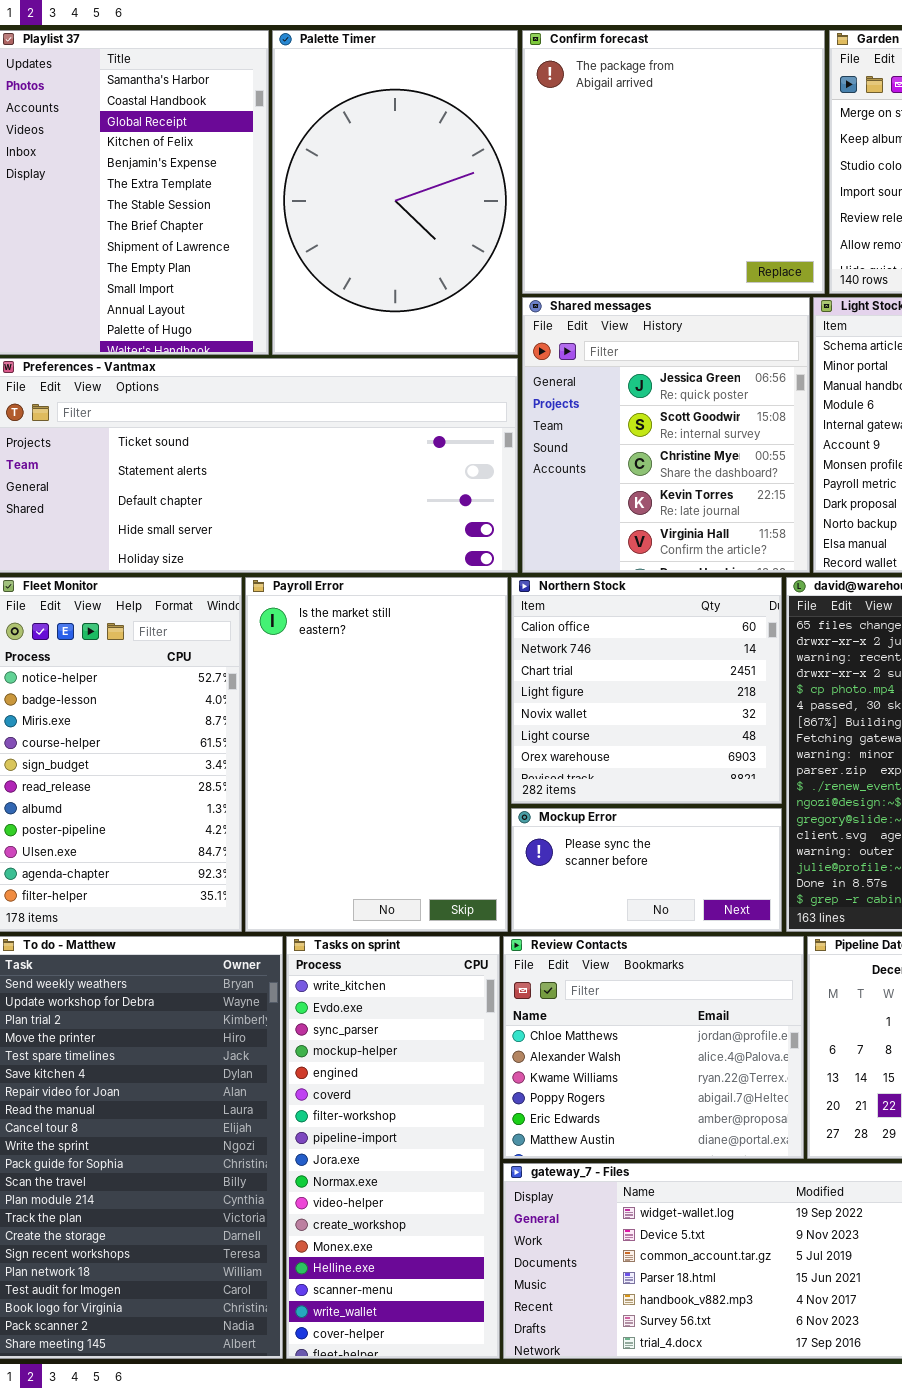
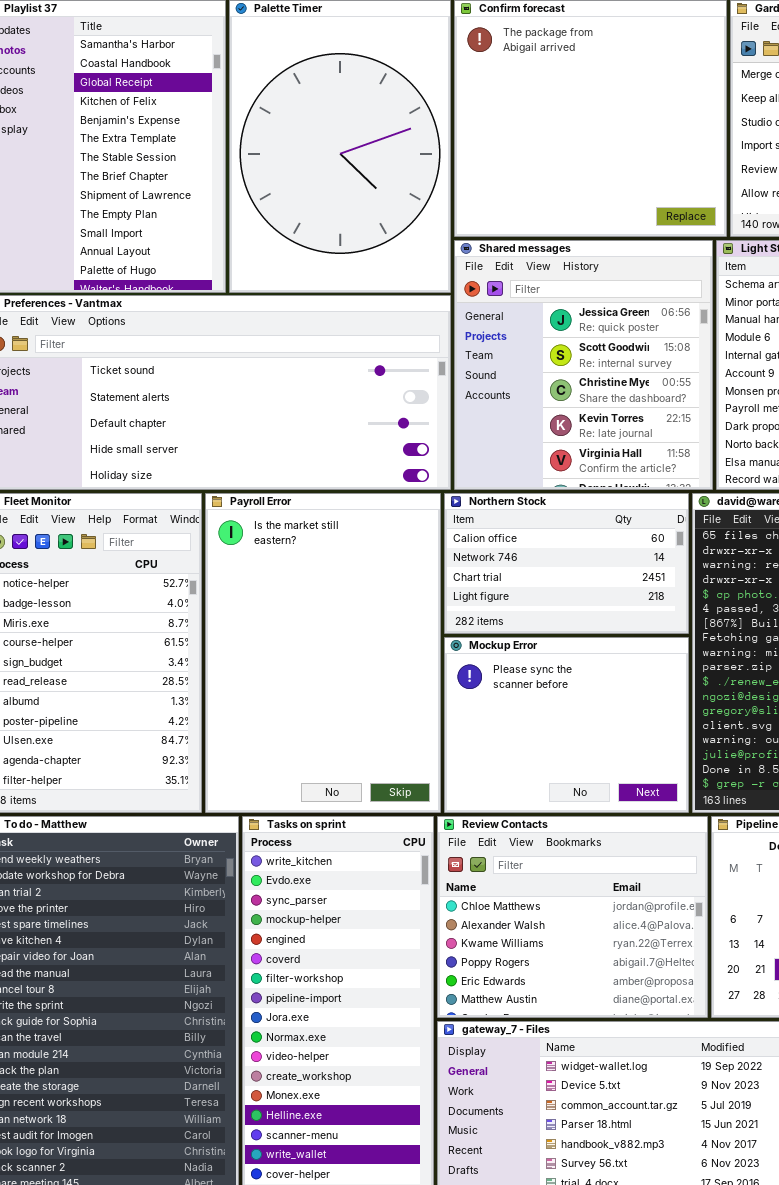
Northern Stock: [511,577,782,804] -> [444,493,689,634], resized
Mockup Error: [511,808,782,932] -> [444,637,689,813], resized

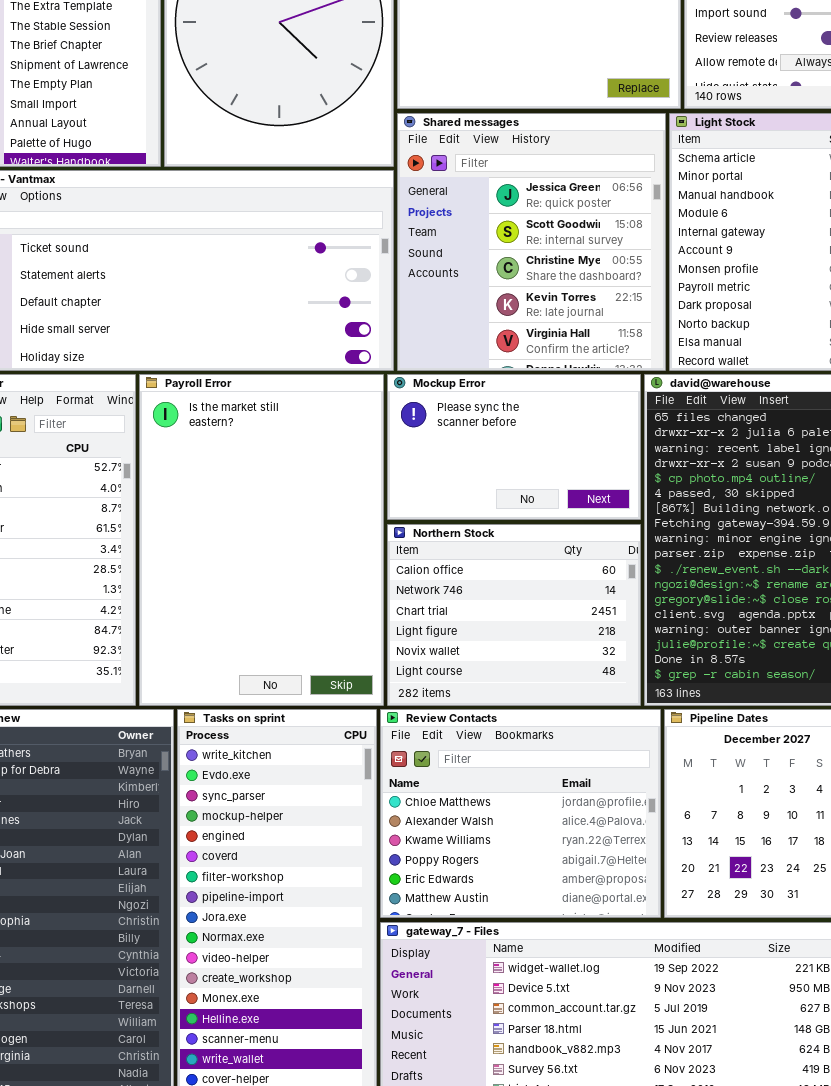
Northern Stock: [444,493,689,634] -> [387,524,641,706], moved, resized
Mockup Error: [444,637,689,813] -> [387,374,641,520], moved, resized

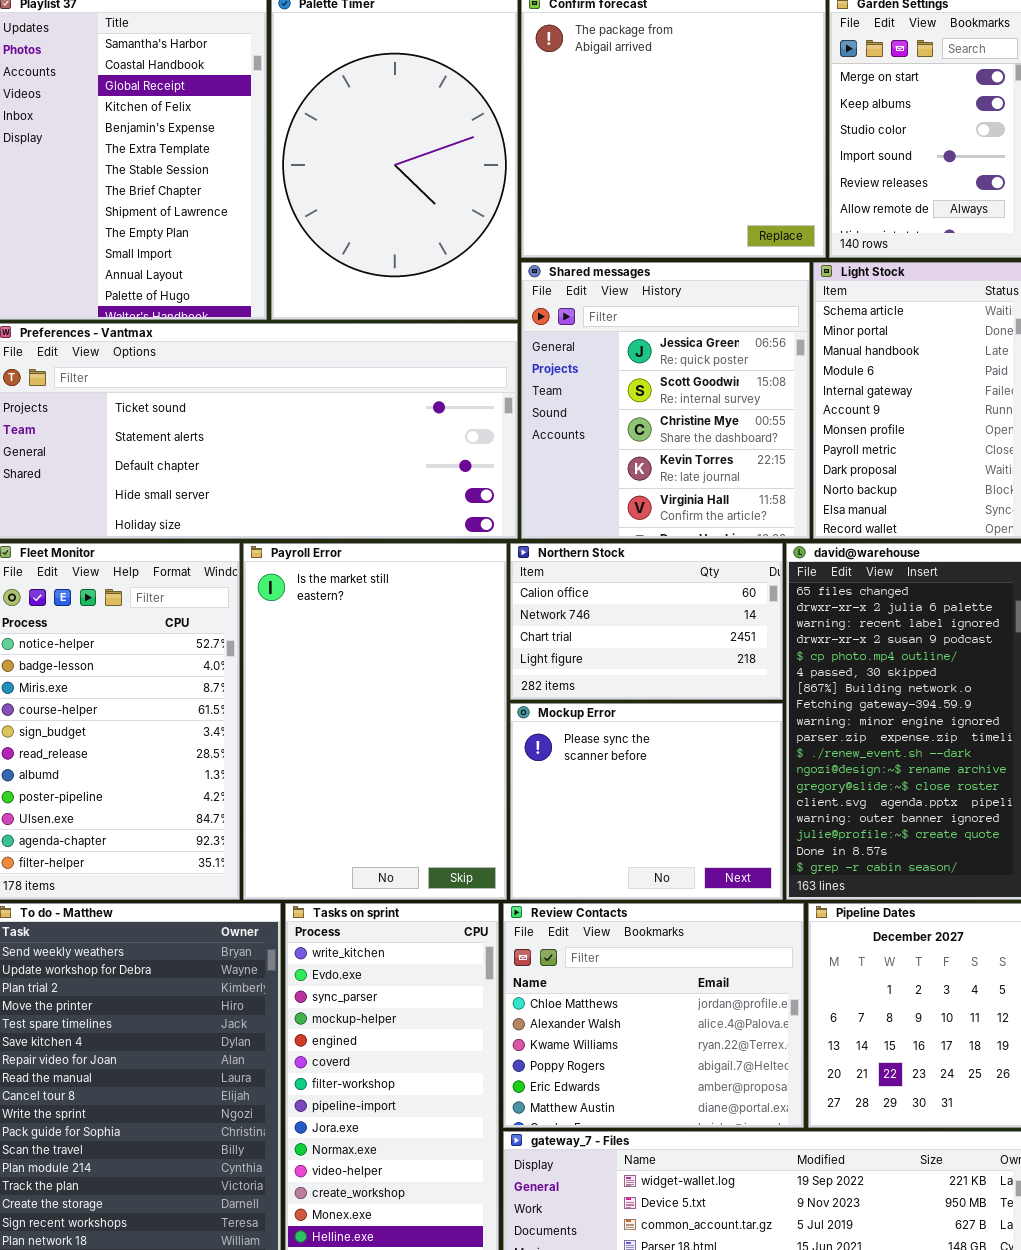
Mockup Error: [387,374,641,520] -> [510,703,783,900], moved, resized
Northern Stock: [387,524,641,706] -> [510,543,783,700], moved, resized

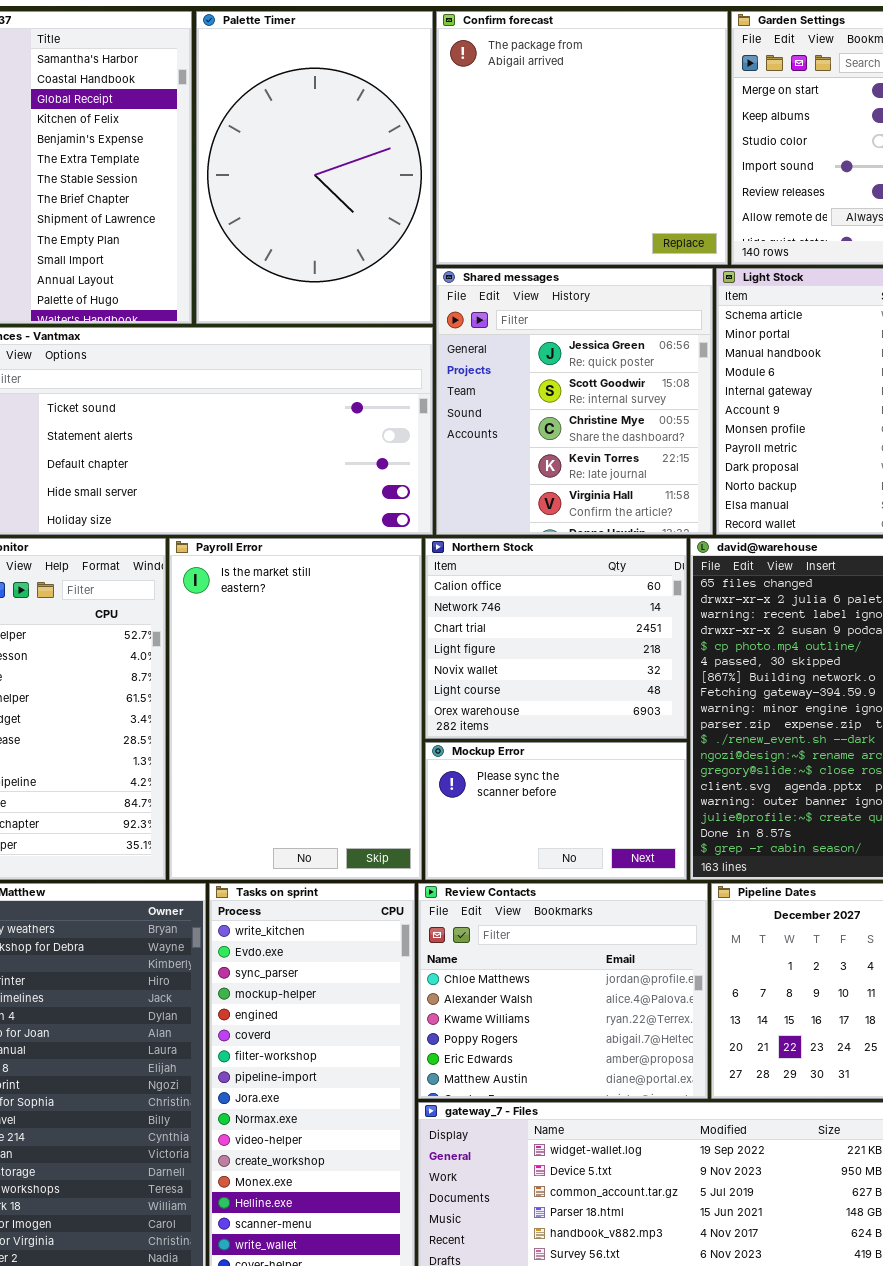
Northern Stock: [510,543,783,700] -> [425,538,687,739], resized
Mockup Error: [510,703,783,900] -> [425,742,687,880], resized

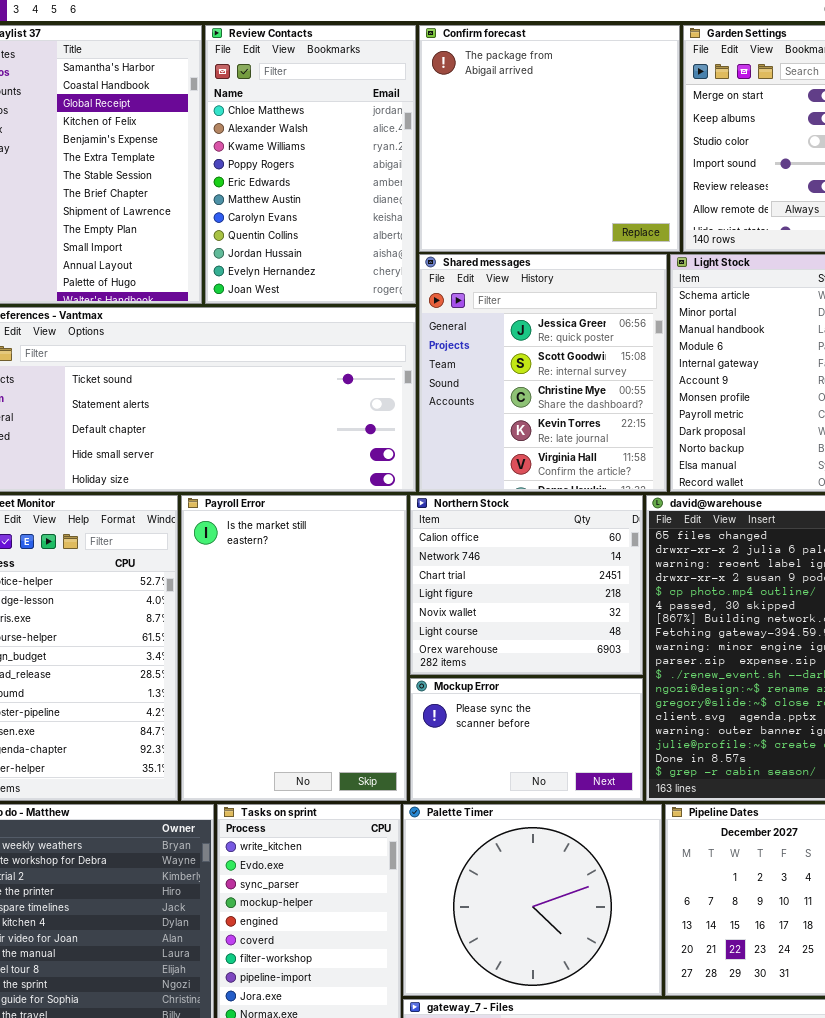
Palette Timer: [196,11,433,324] -> [403,804,662,996], moved, resized
Review Contacts: [418,883,708,1099] -> [205,25,416,304], moved, resized

